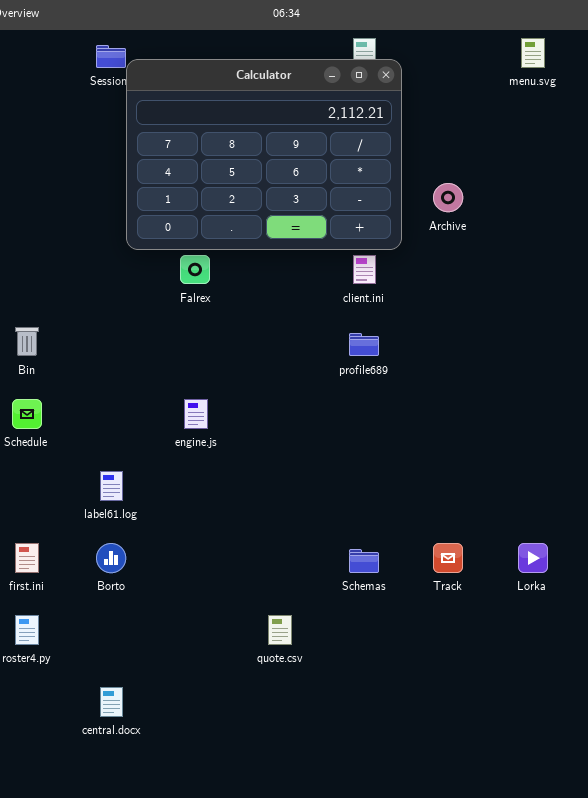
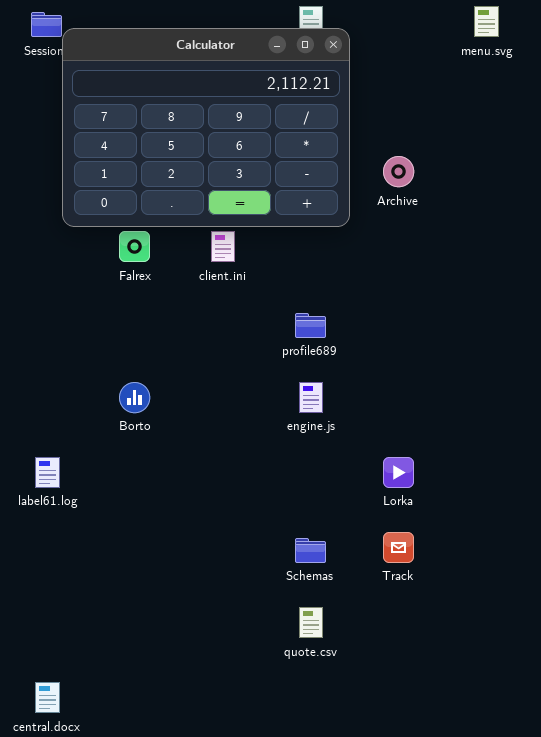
client.ini: [353,255,376,284] -> [211,231,235,262], moved
engine.js: [184,399,208,429] -> [299,382,323,413], moved
Borto: [96,543,126,573] -> [119,382,150,413], moved
Lorka: [518,543,548,573] -> [383,457,414,488], moved
quote.csv: [268,615,292,645] -> [299,607,323,638], moved

